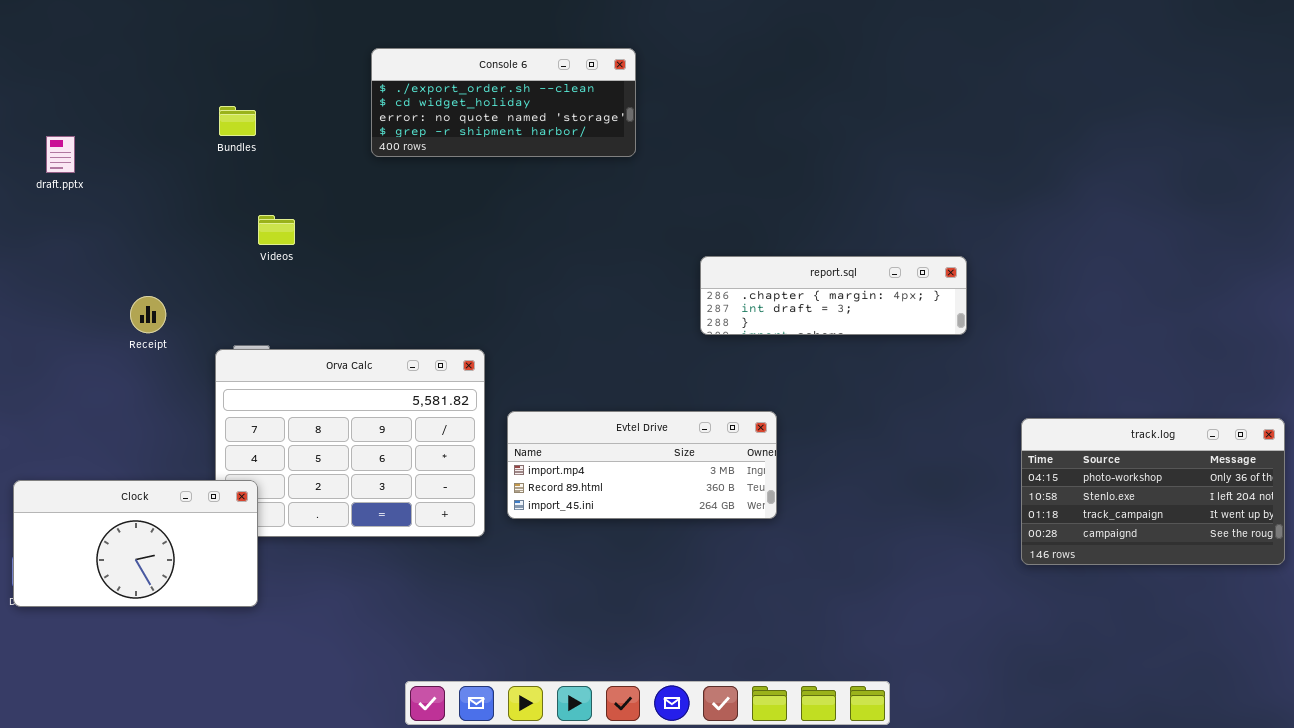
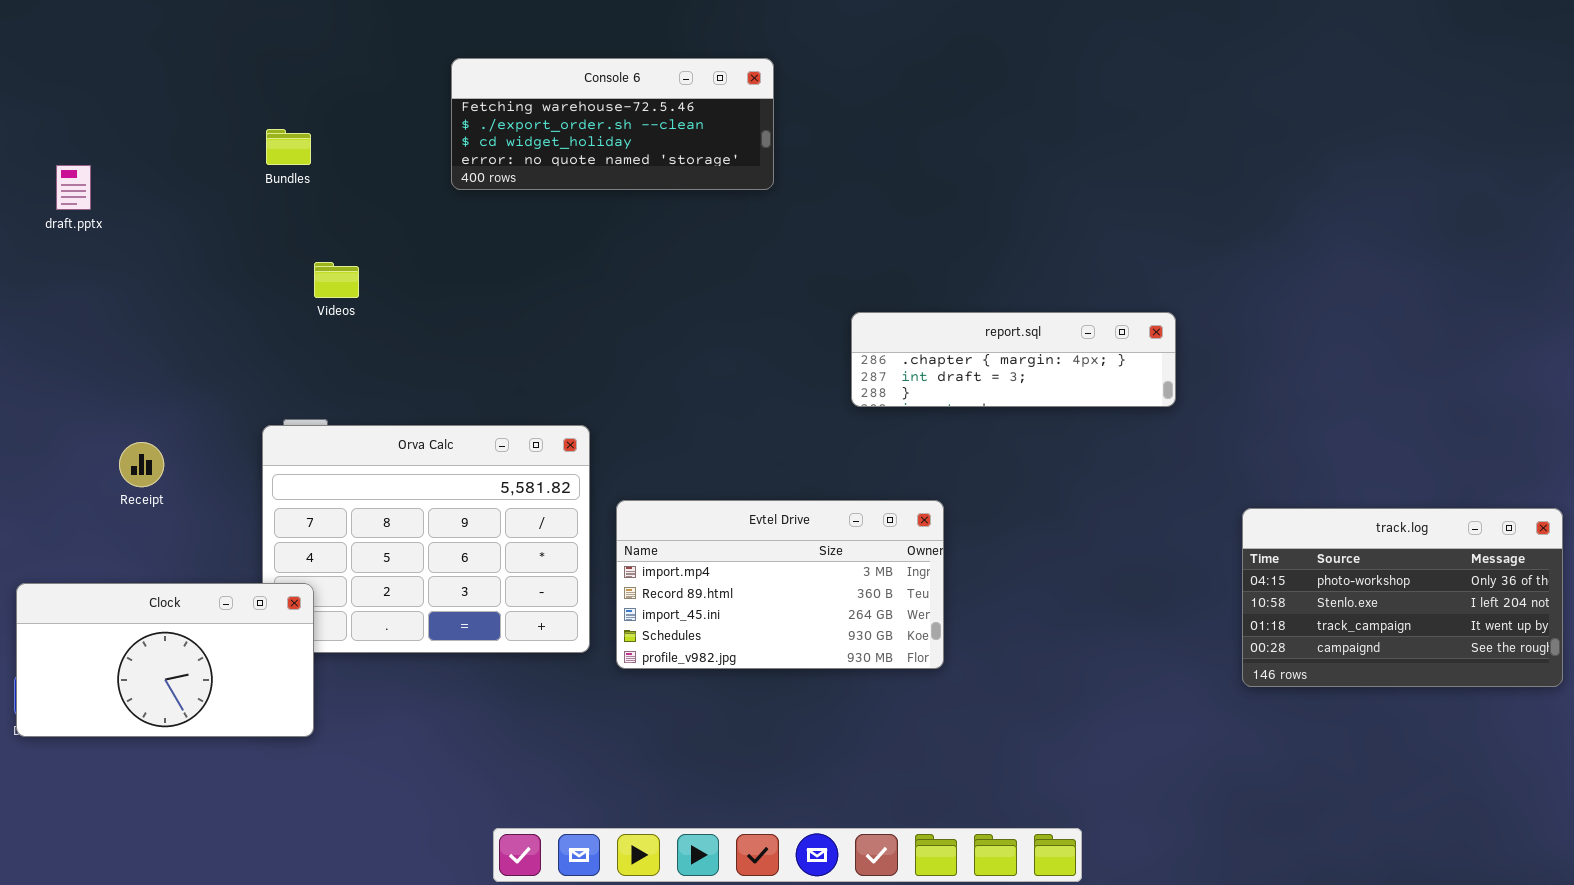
Console 6: [371,48,636,157] -> [451,58,774,190], scrolled up 1 row
Receipt: [130,296,166,333] -> [119,442,164,487], moved
Evtel Drive: [507,411,777,519] -> [616,500,944,669], resized

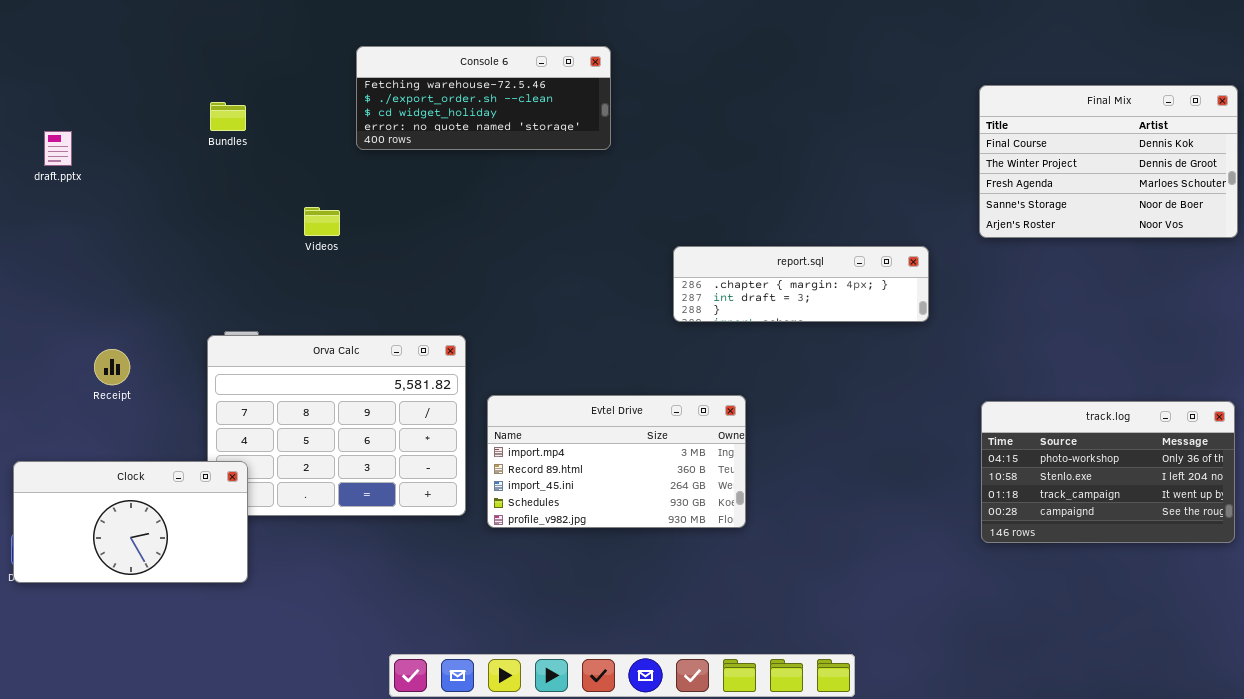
Final Mix: none -> [979,85,1238,238], opened
Videos: [314,262,359,298] -> [304,207,340,236], moved

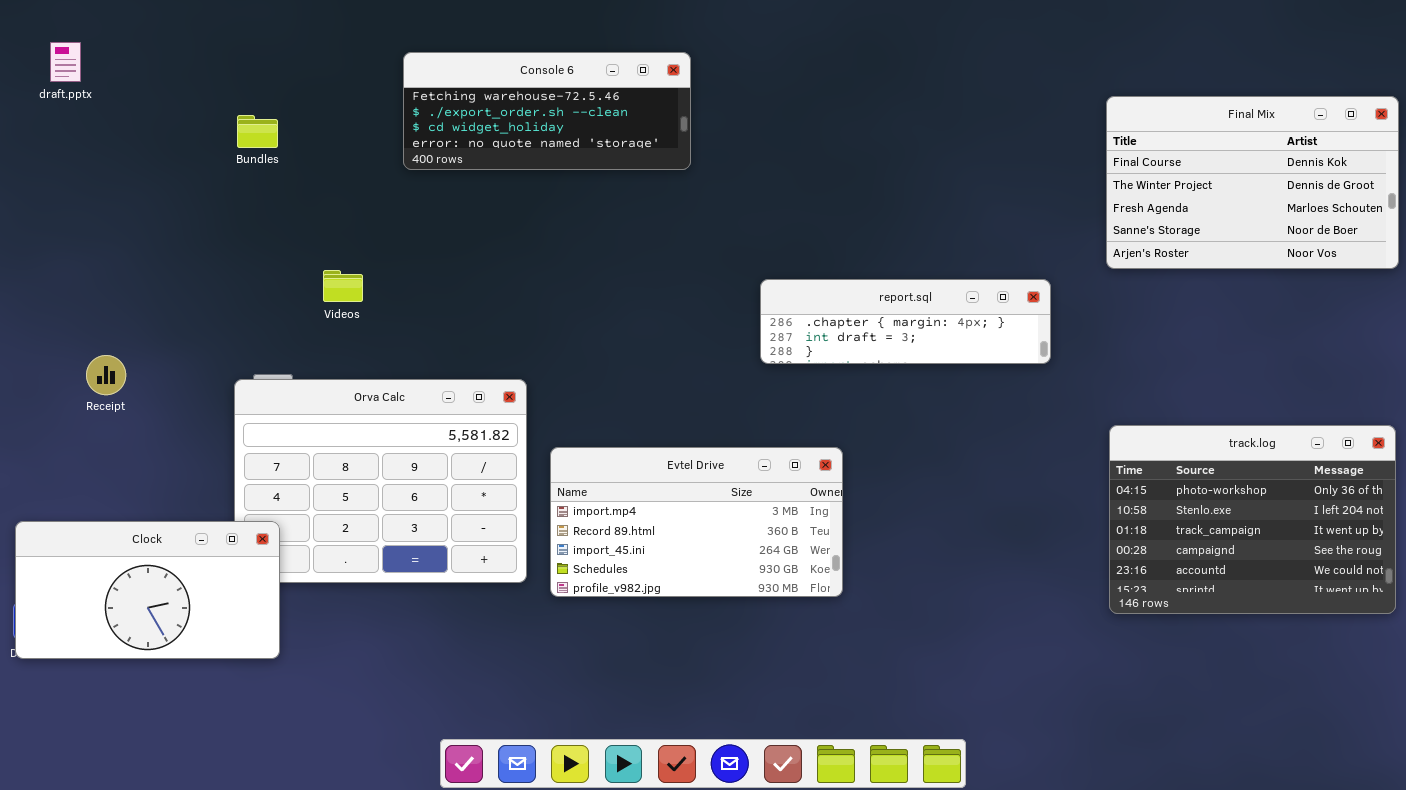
draft.pptx: [44,131,72,166] -> [50,42,81,82], moved
Videos: [304,207,340,236] -> [323,270,363,302], moved
Receipt: [94,349,130,385] -> [86,355,126,395], moved
track.log: [981,401,1235,543] -> [1109,425,1396,614], resized

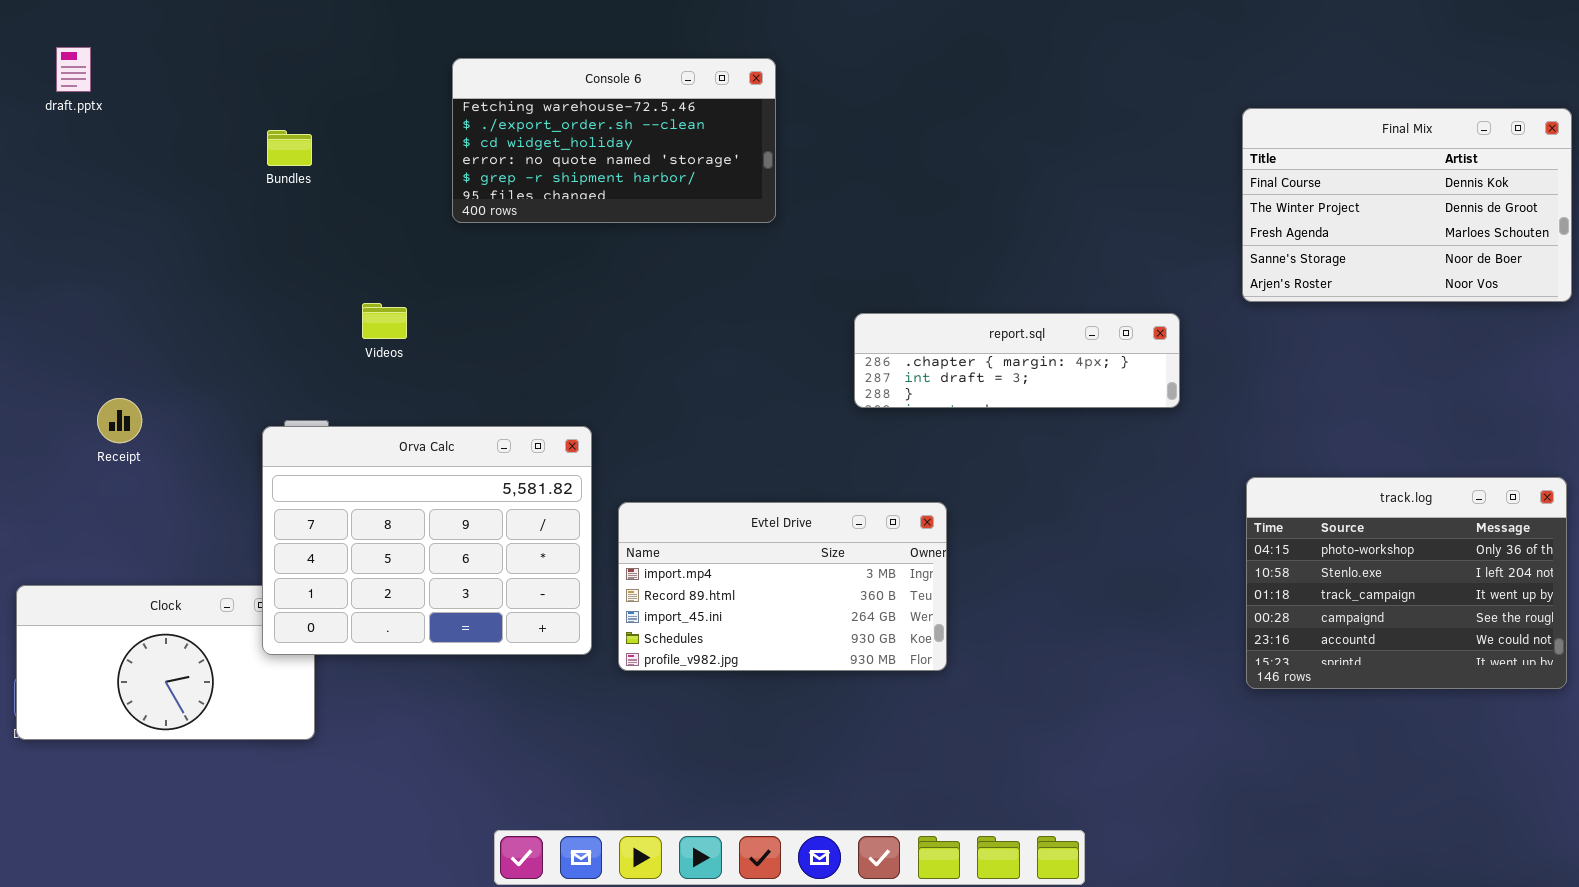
Console 6: [403,52,691,170] -> [452,58,776,223], resized
Orva Calc: [234,379,527,583] -> [262,426,592,655], raised

